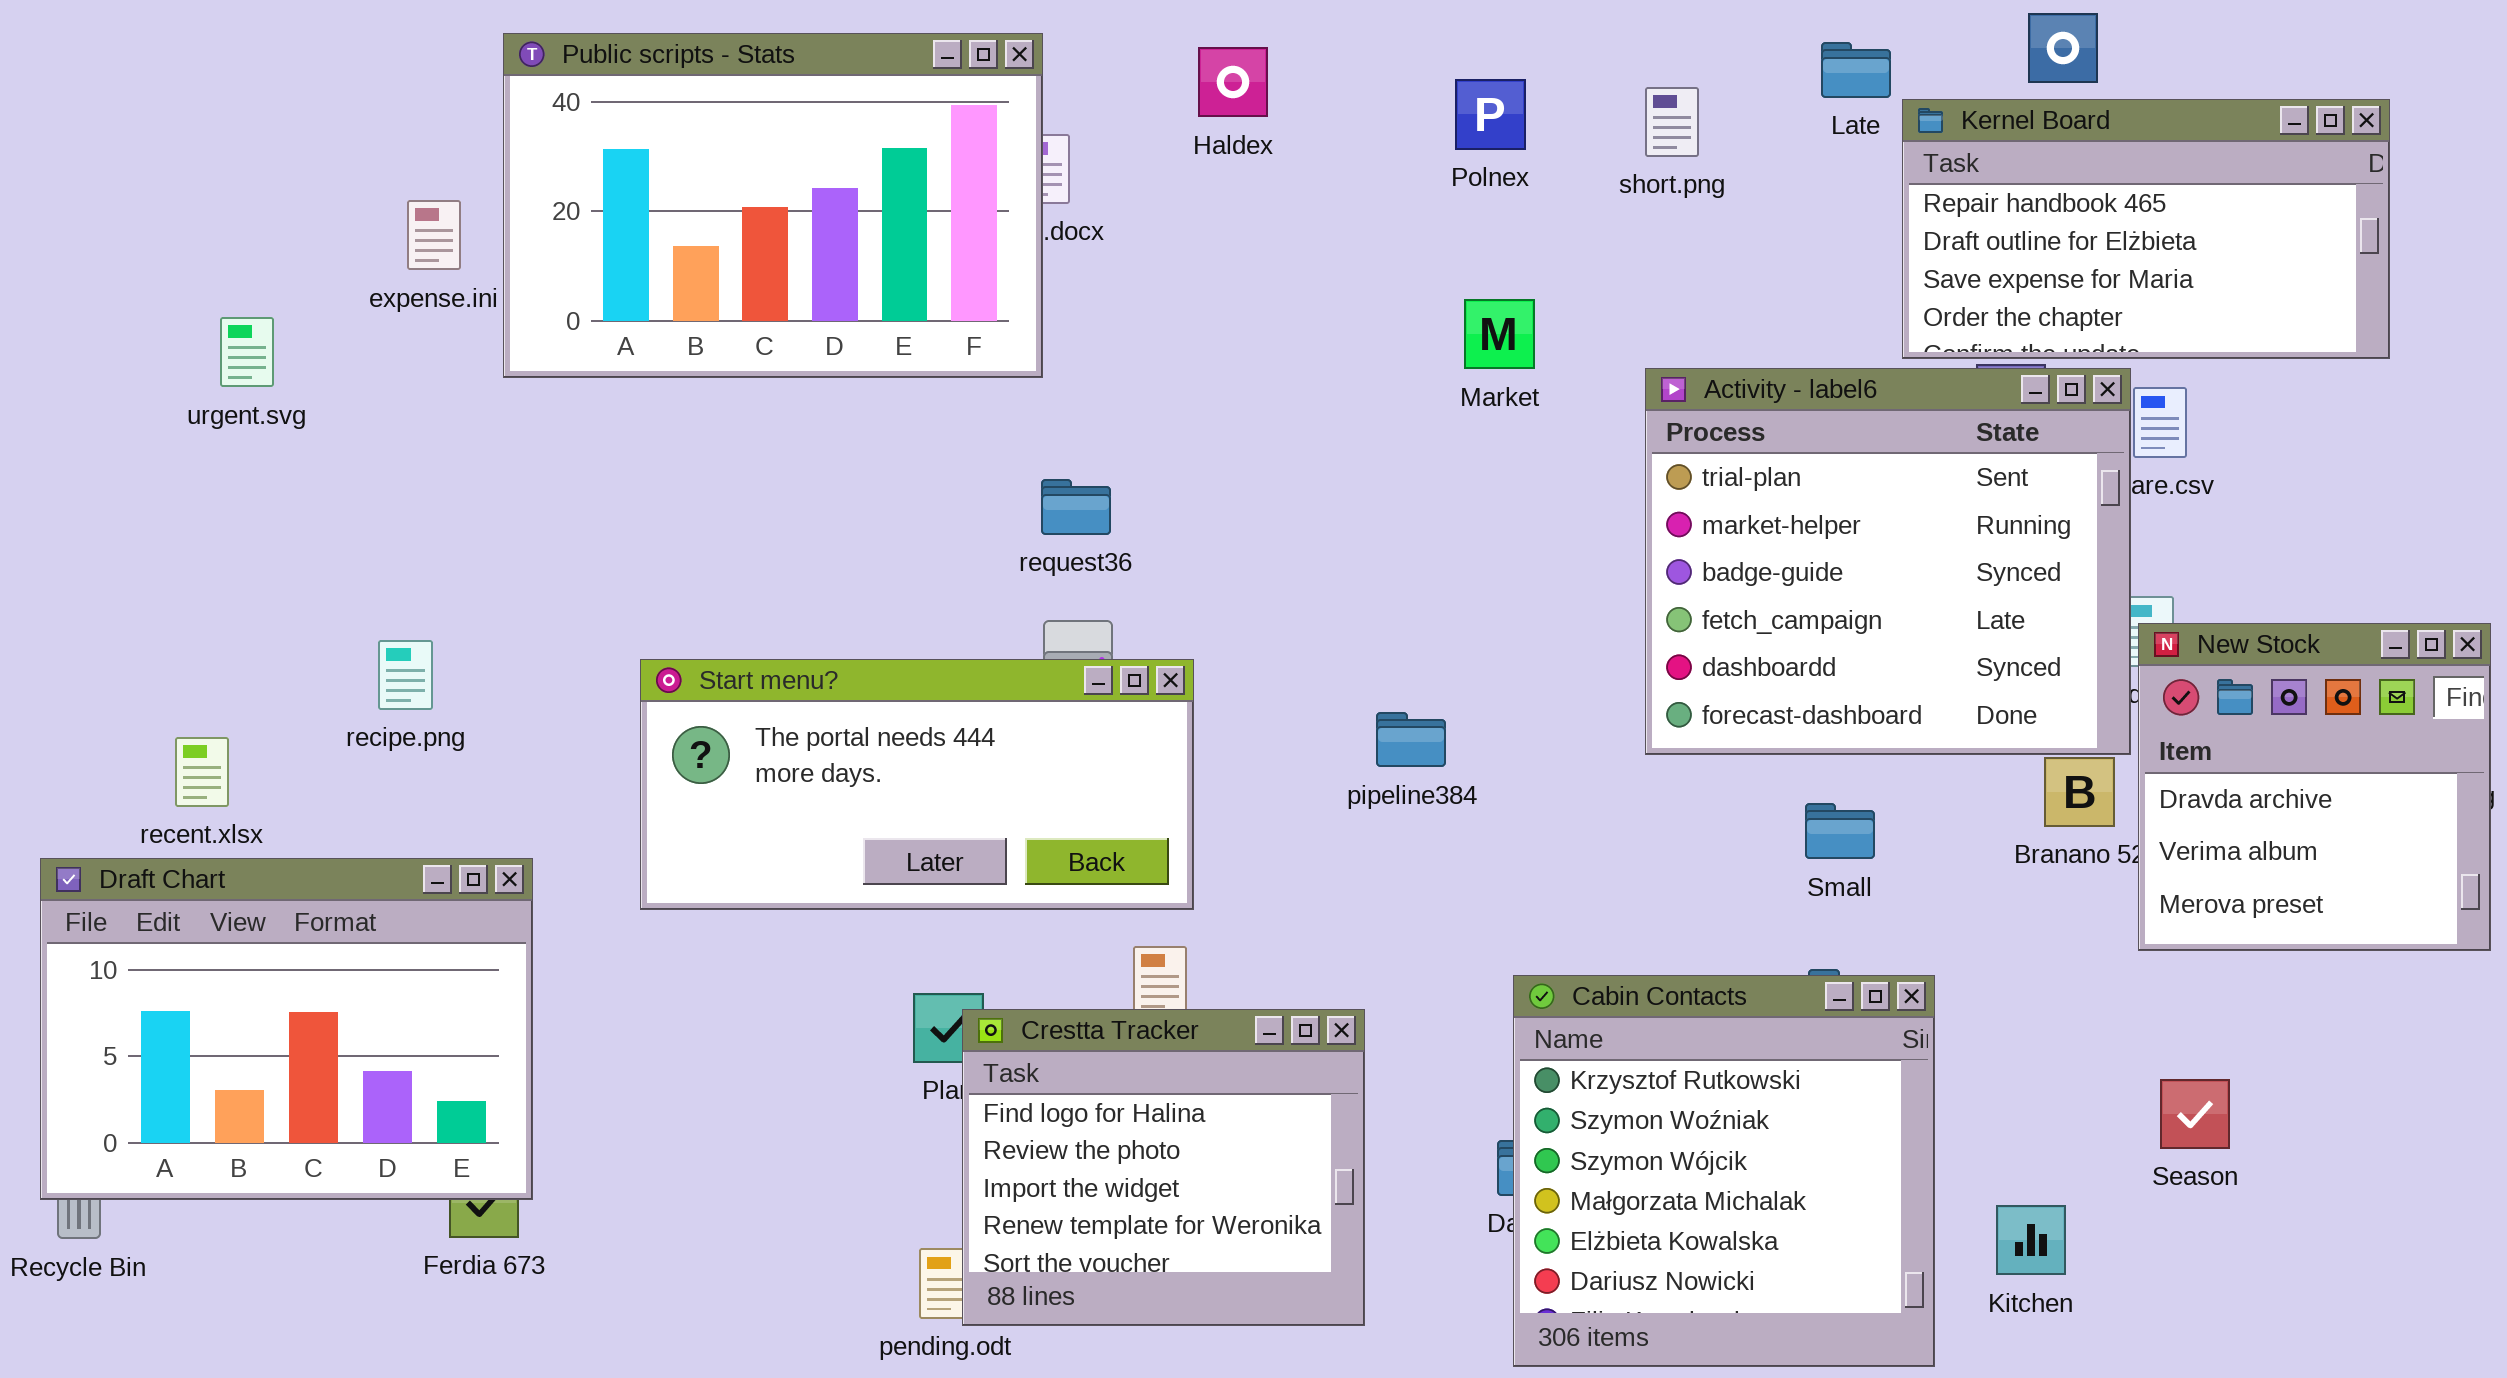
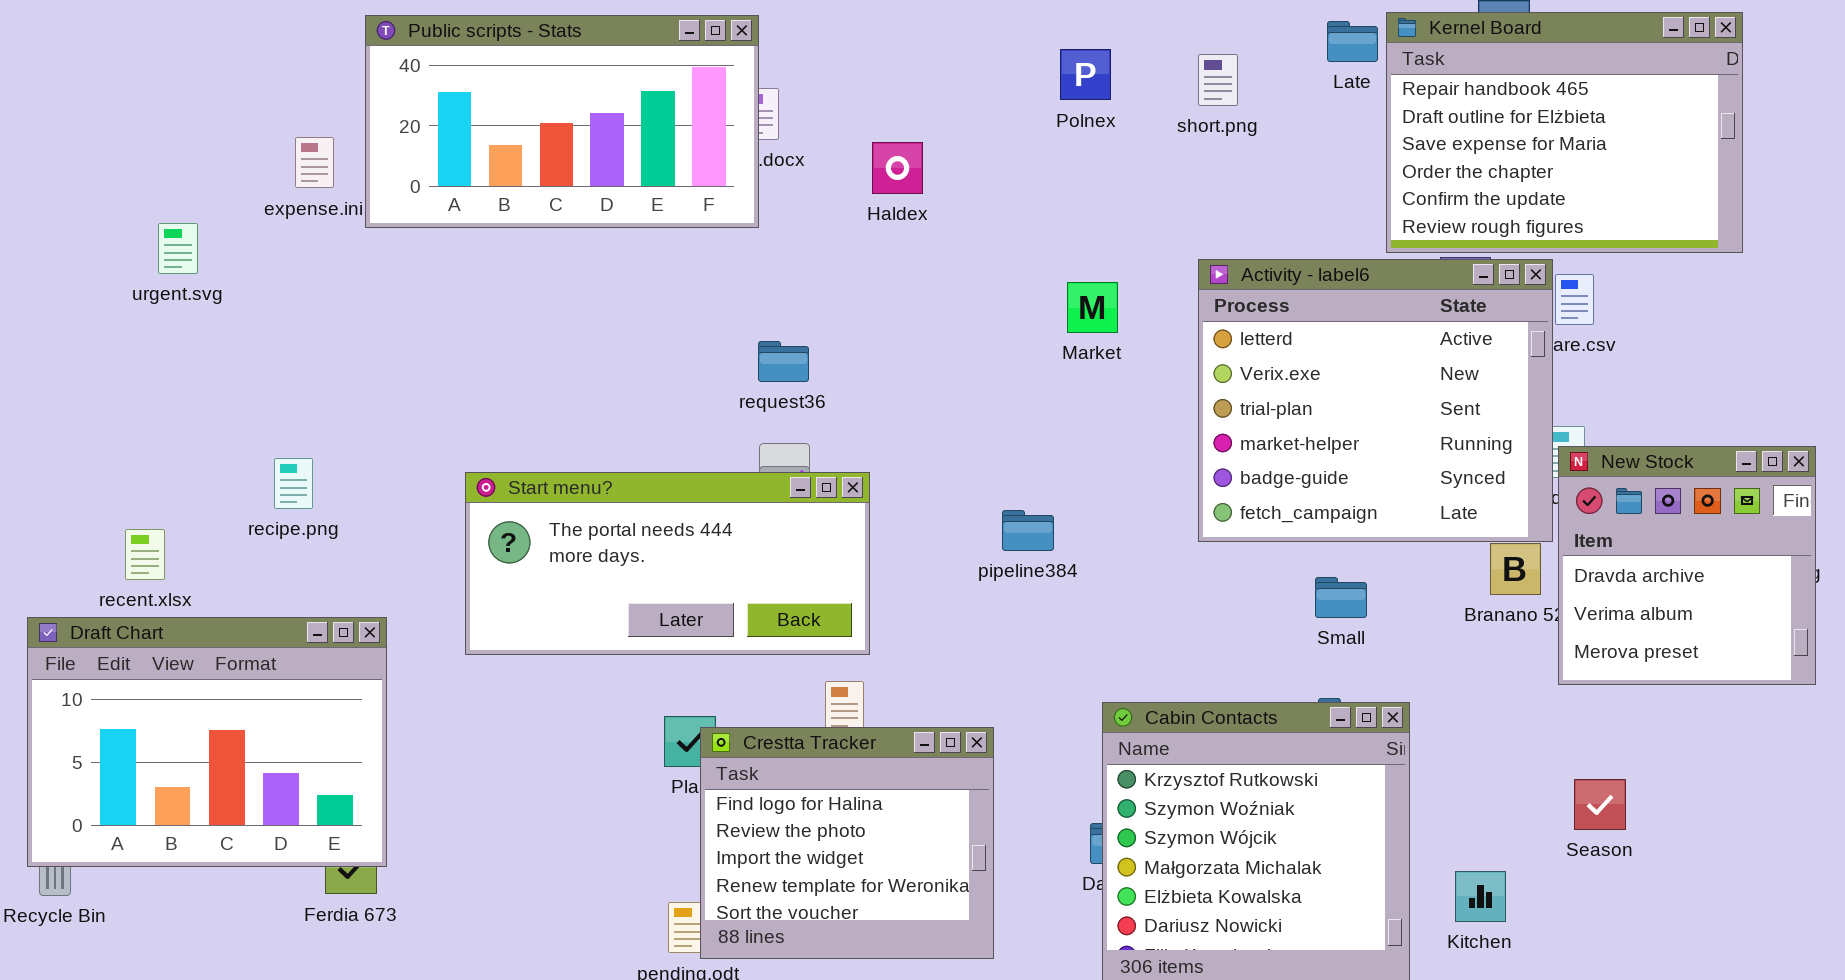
Public scripts - Stats: [503,33,1043,378] -> [365,15,759,228], resized
Haldex: [1198,47,1268,117] -> [872,142,923,194], moved
Kernel Board: [1902,99,2390,359] -> [1386,12,1743,253], resized
Market: [1464,299,1535,369] -> [1067,282,1118,333], moved
Activity - label6: [1645,368,2131,755] -> [1198,259,1553,542], scrolled up 2 rows

